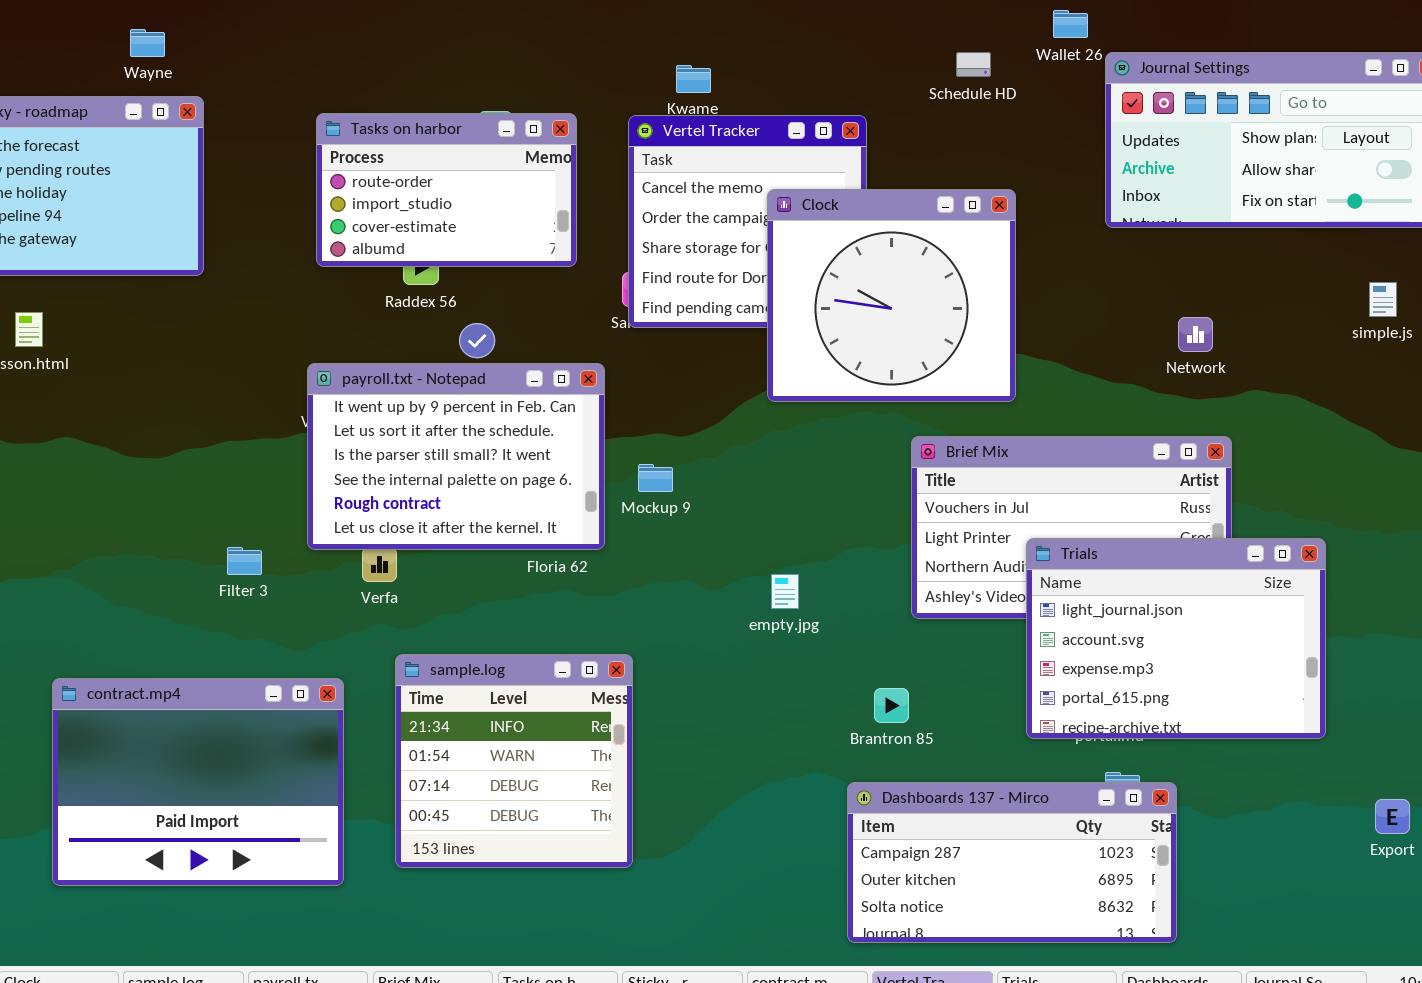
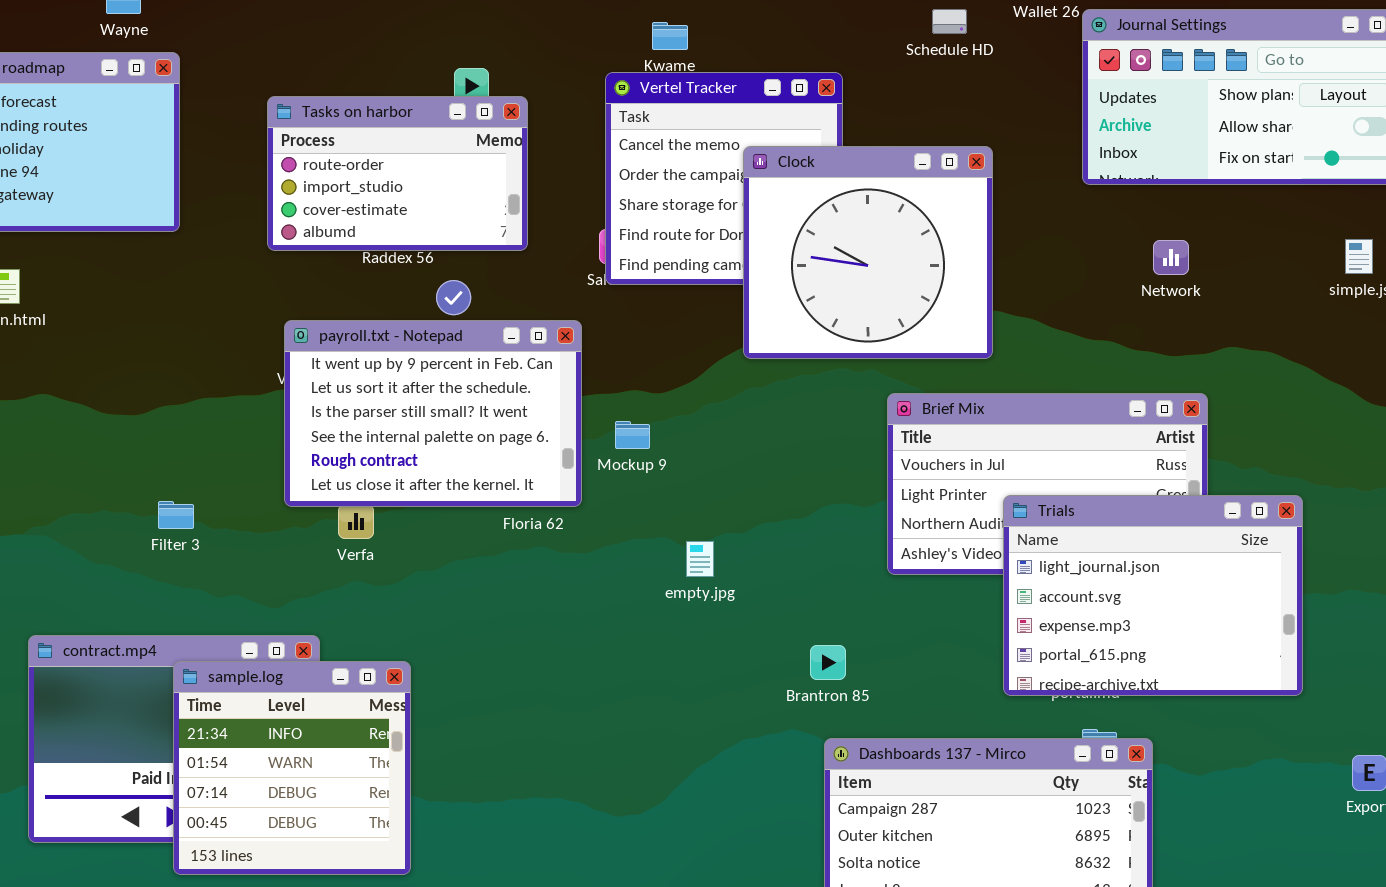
Tasks on harbor: [316,113,577,267] -> [267,96,528,251], moved
Network: [1178,317,1213,352] -> [1153,240,1189,275], moved
Filter 3: [227,547,262,575] -> [158,501,194,529], moved
empty.jpg: [771,574,799,609] -> [686,541,714,577], moved
sample.log: [395,654,633,868] -> [173,661,411,875], moved
Brantron 85: [874,688,909,723] -> [810,645,846,680], moved

